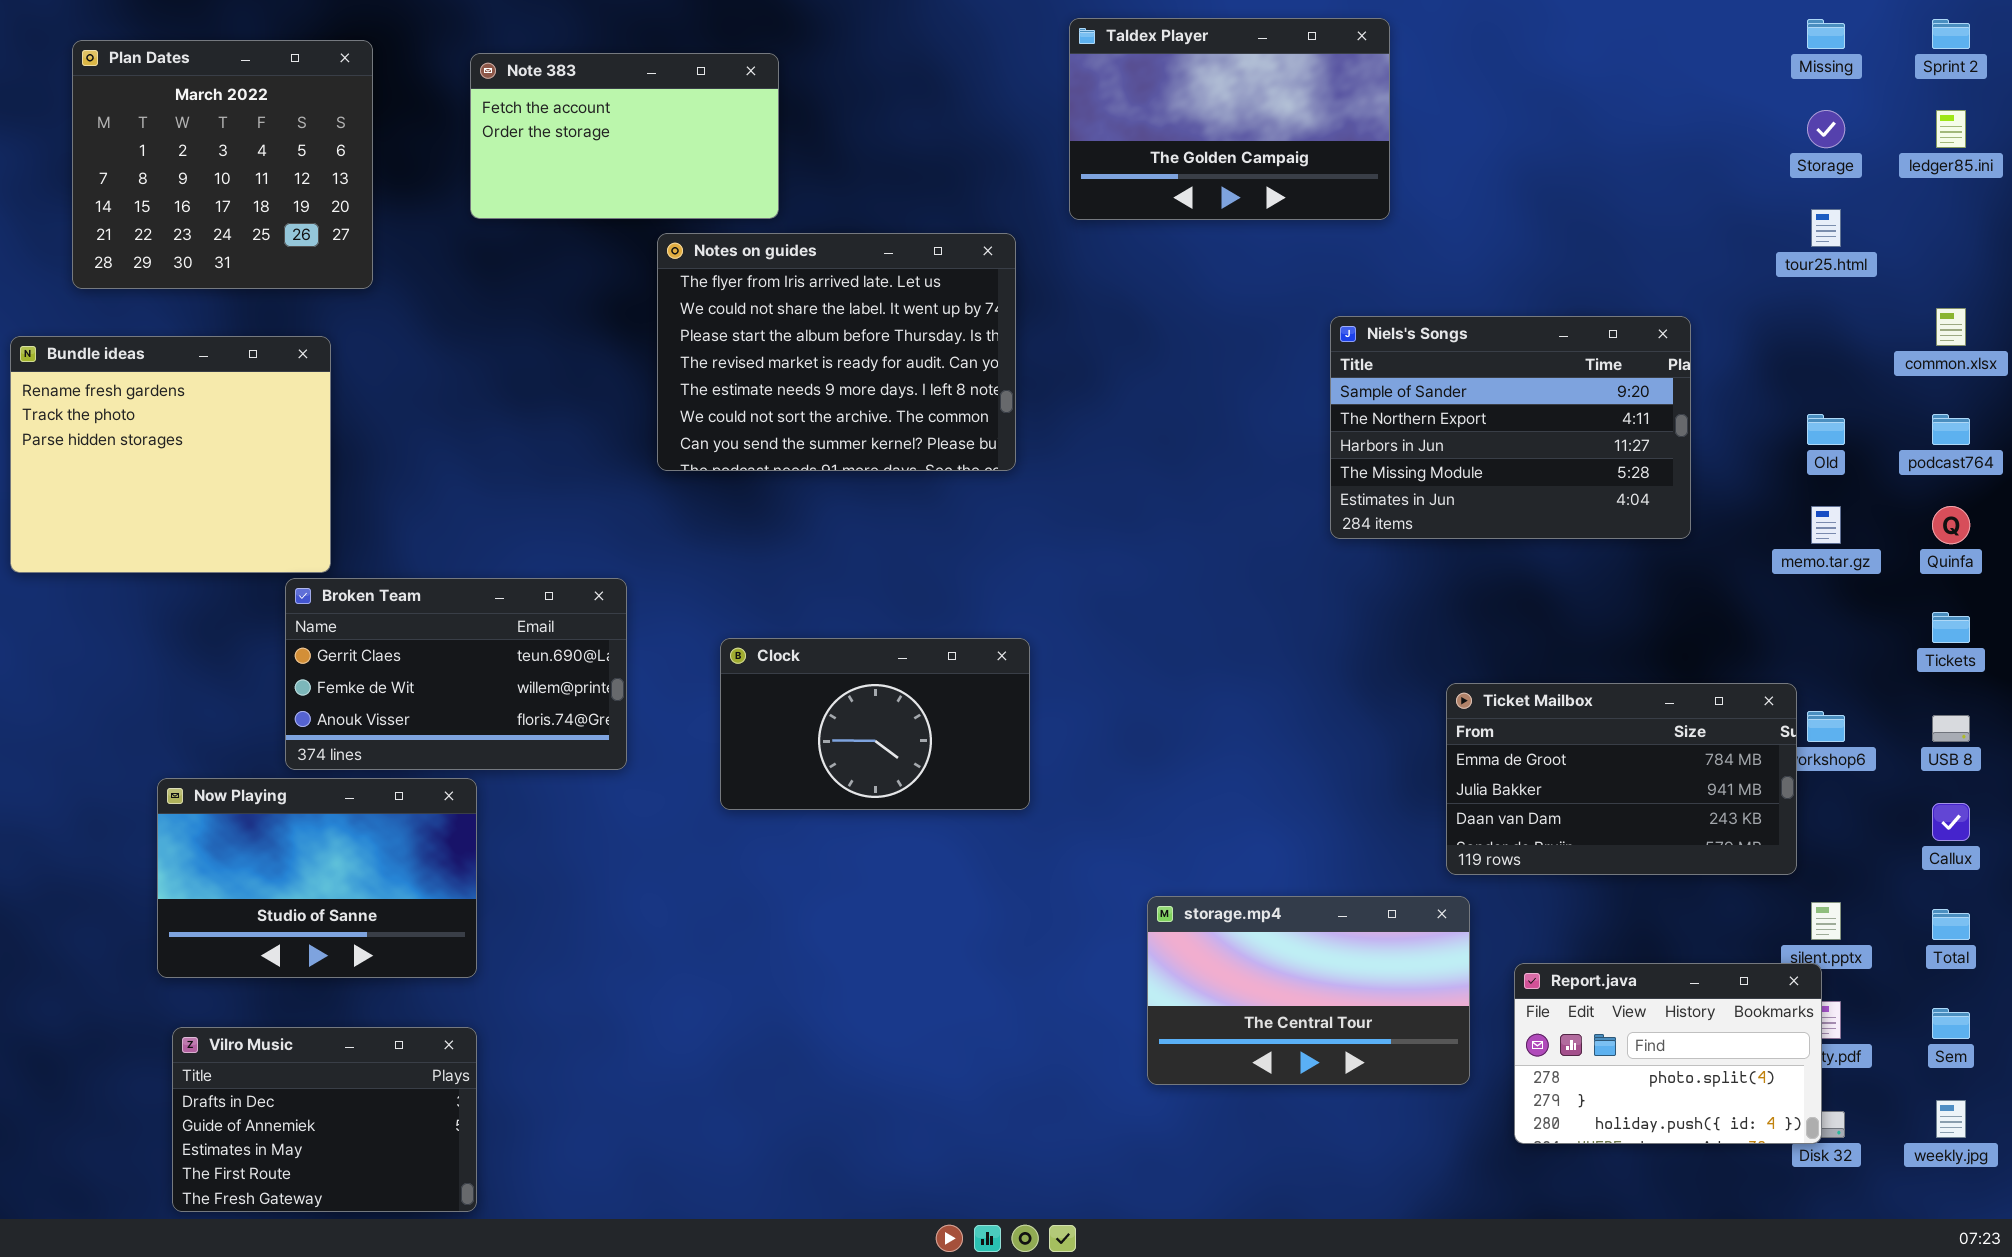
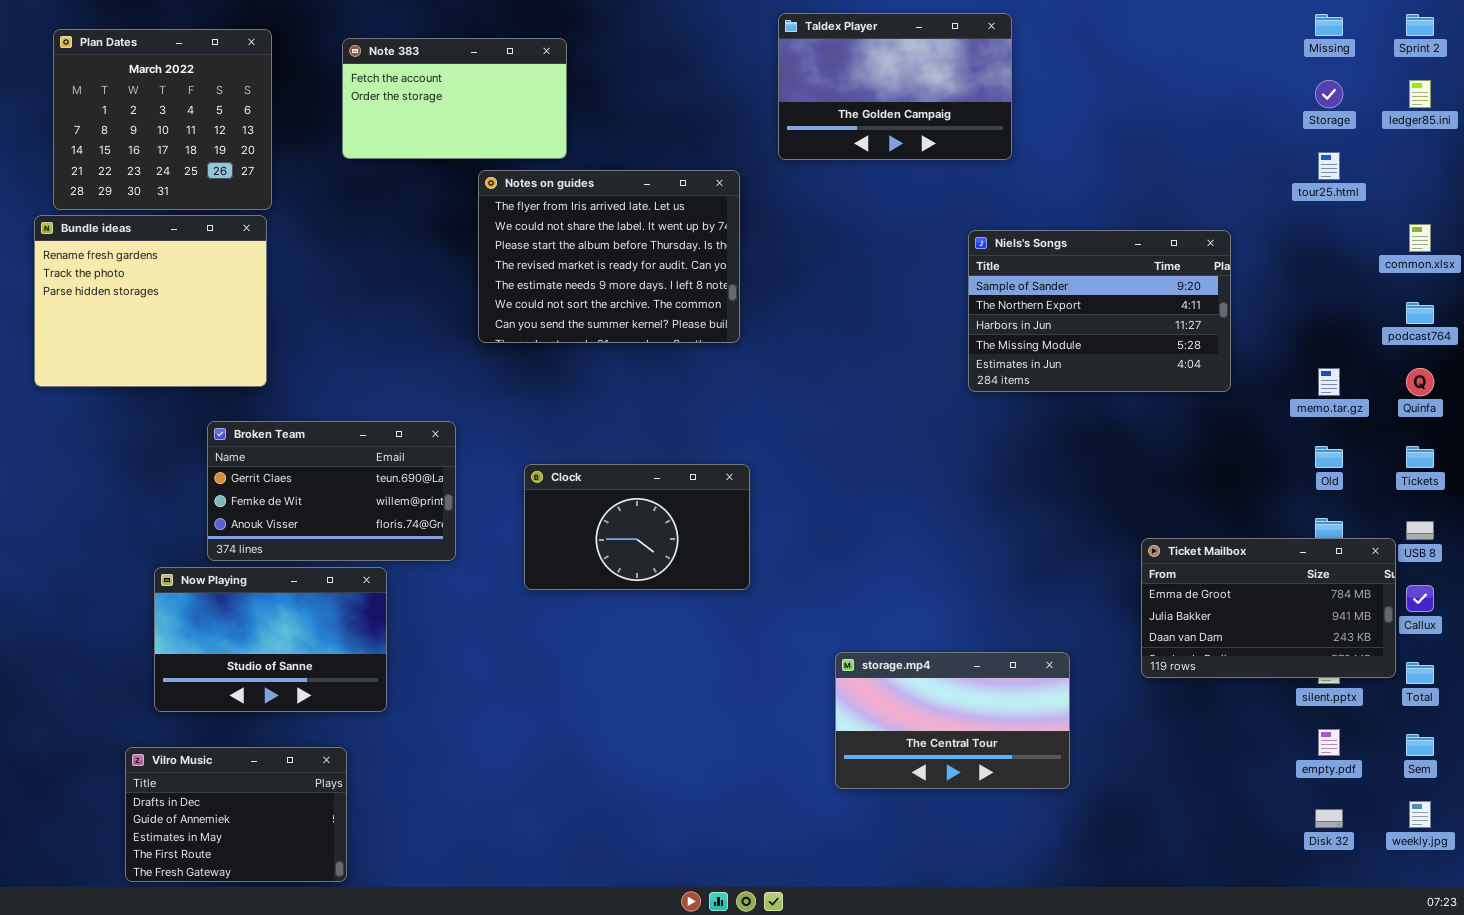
Bundle ideas: [10,336,331,573] -> [34,215,267,387], moved
Old: [1807,414,1845,445] -> [1315,446,1343,468], moved
Ticket Mailbox: [1446,683,1797,875] -> [1141,538,1396,678], moved
Now Playing: [157,778,477,978] -> [154,567,387,712], moved
Report.java: [1514,963,1822,1144] -> none, closed

